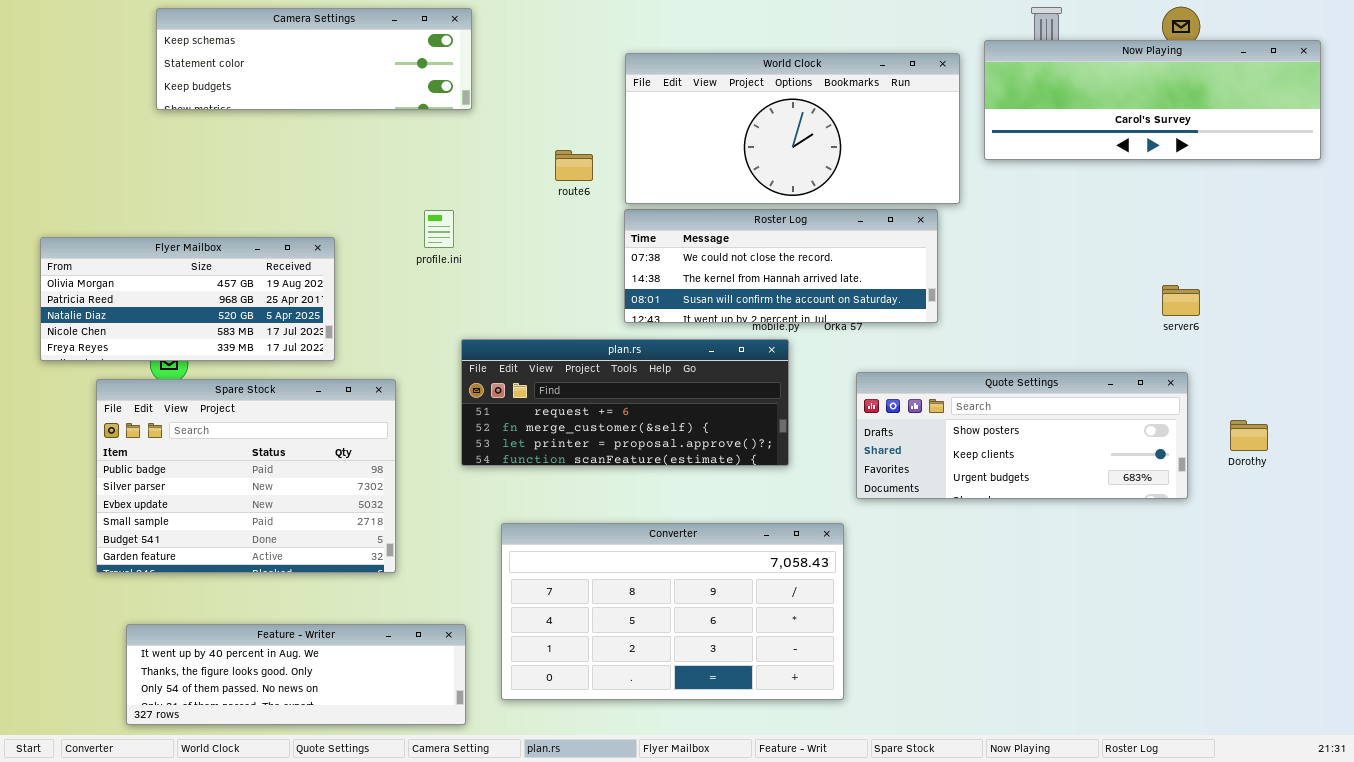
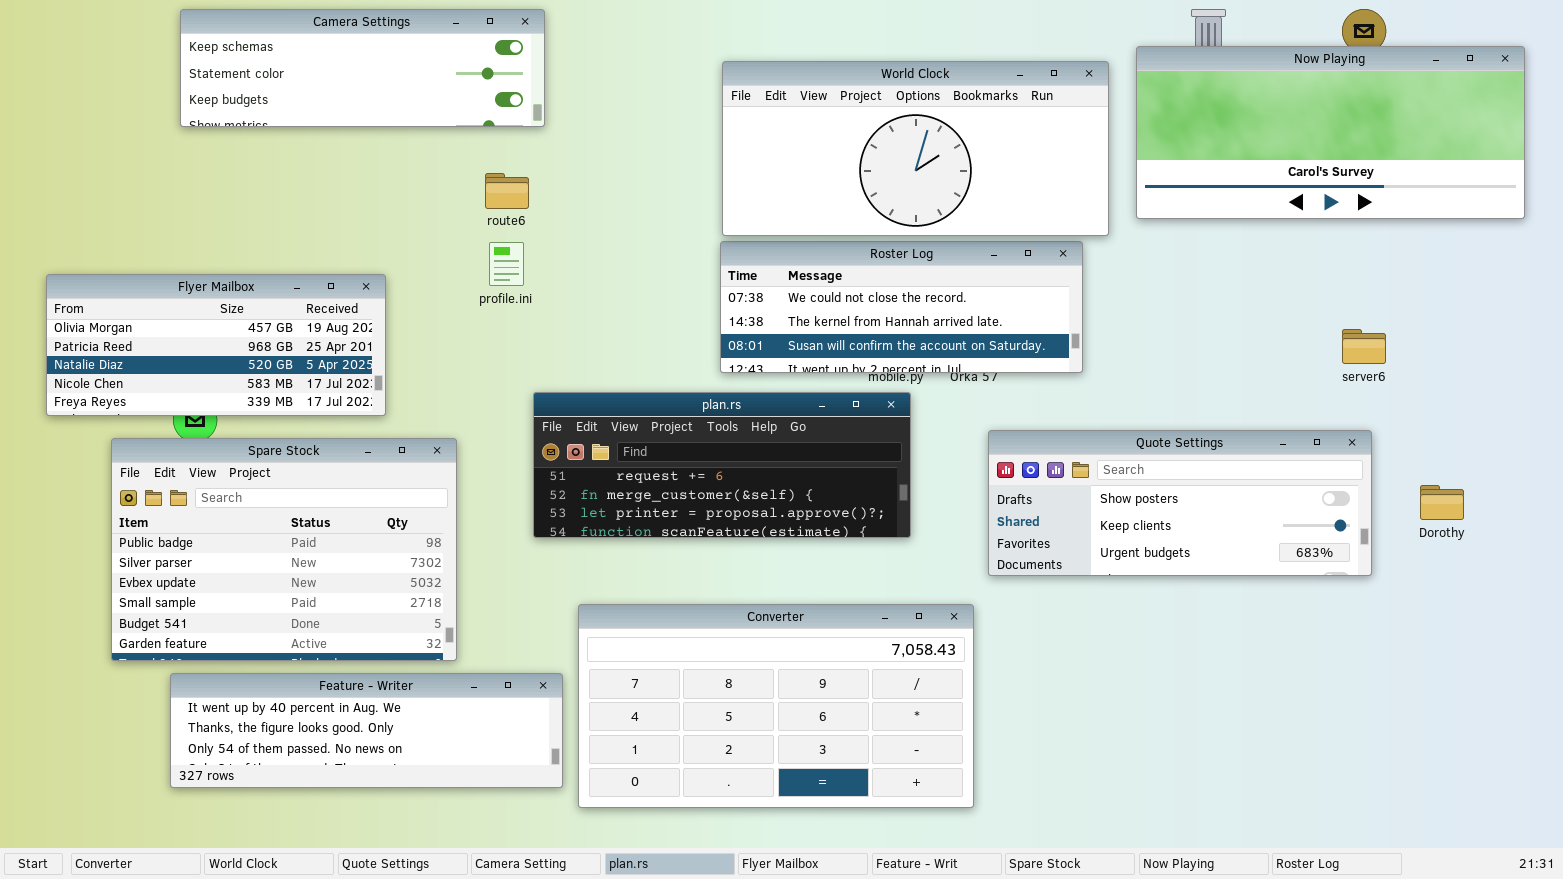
Now Playing: [984,40,1321,160] -> [1136,46,1525,219], resized
route6: [555,150,593,181] -> [485,173,529,209], moved
Feature - Writer: [126,624,466,725] -> [170,673,563,788], moved

